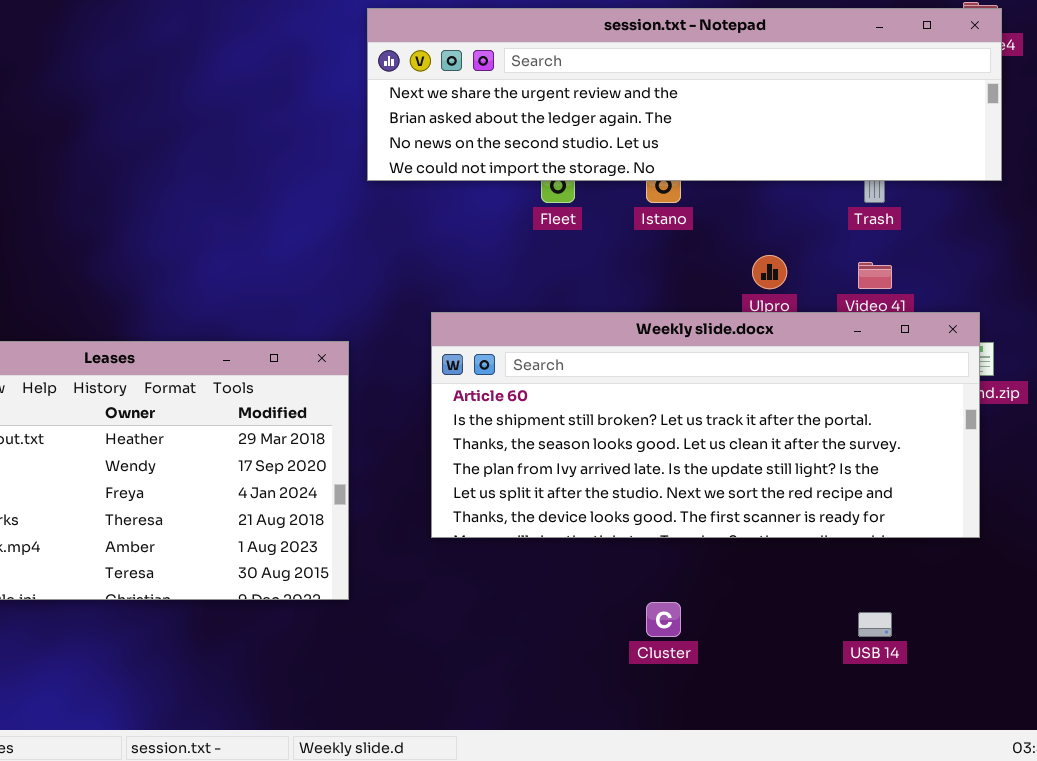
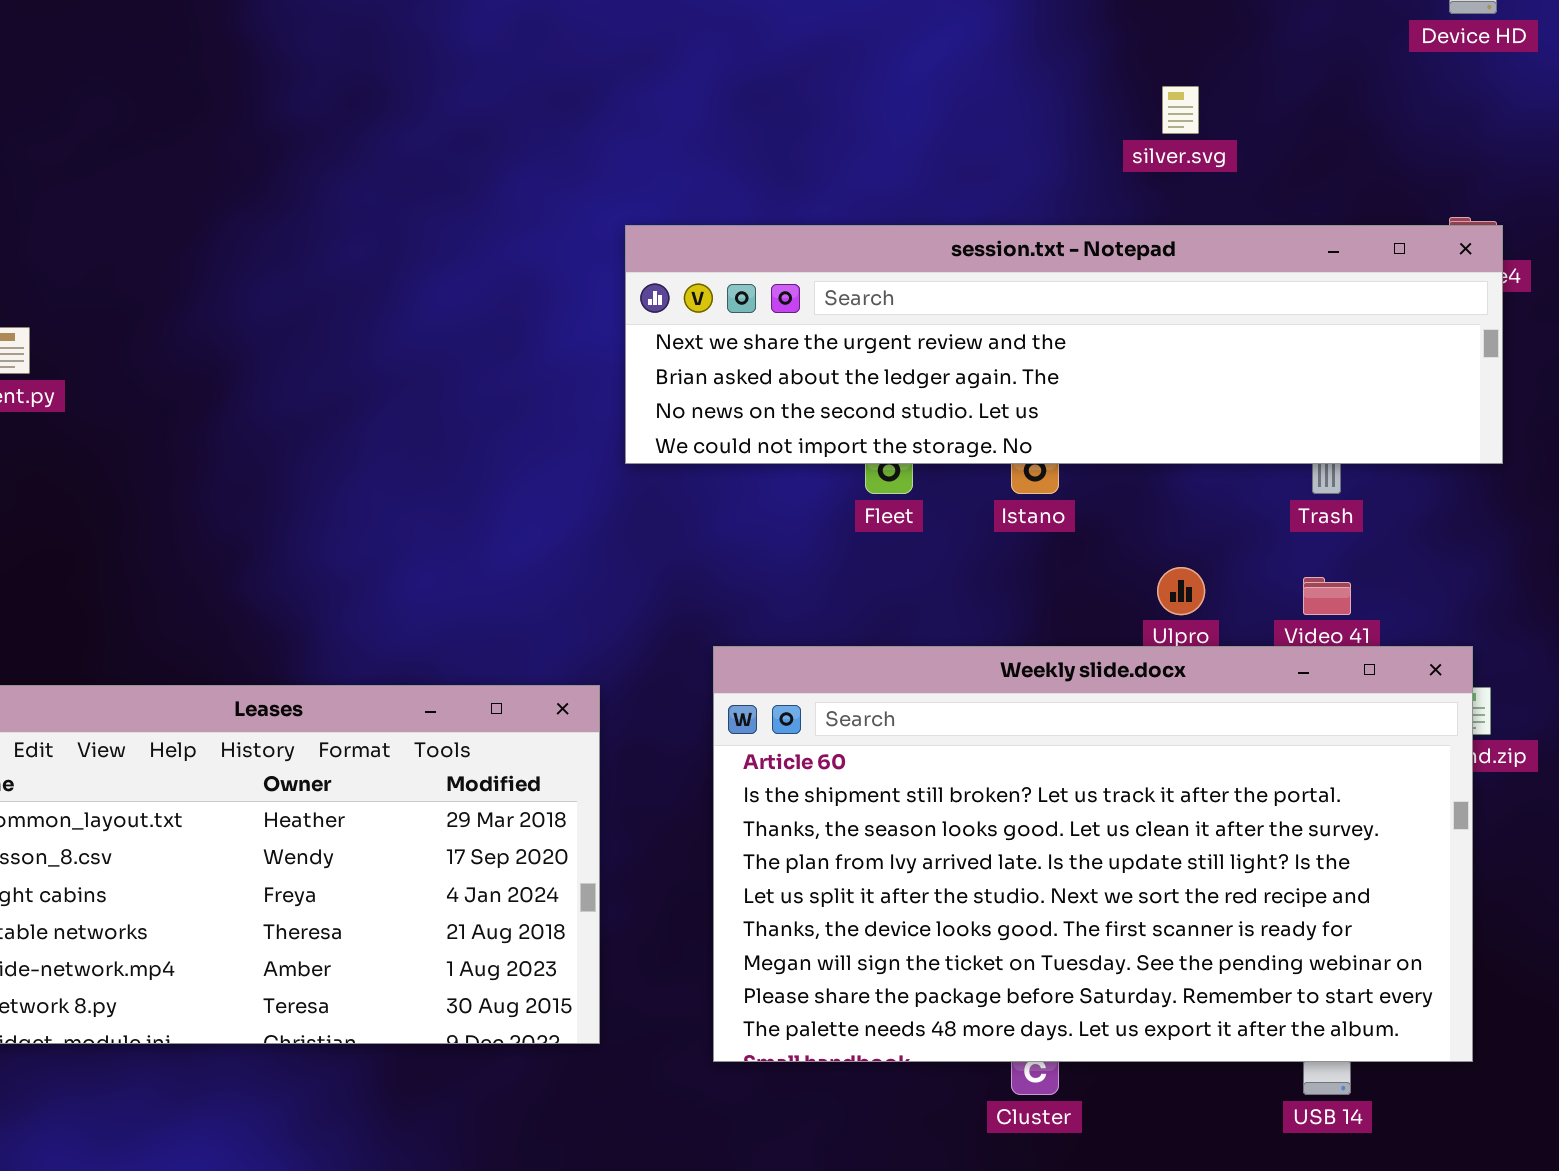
Weekly slide.docx: [431,312,980,538] -> [713,646,1473,1062], resized

